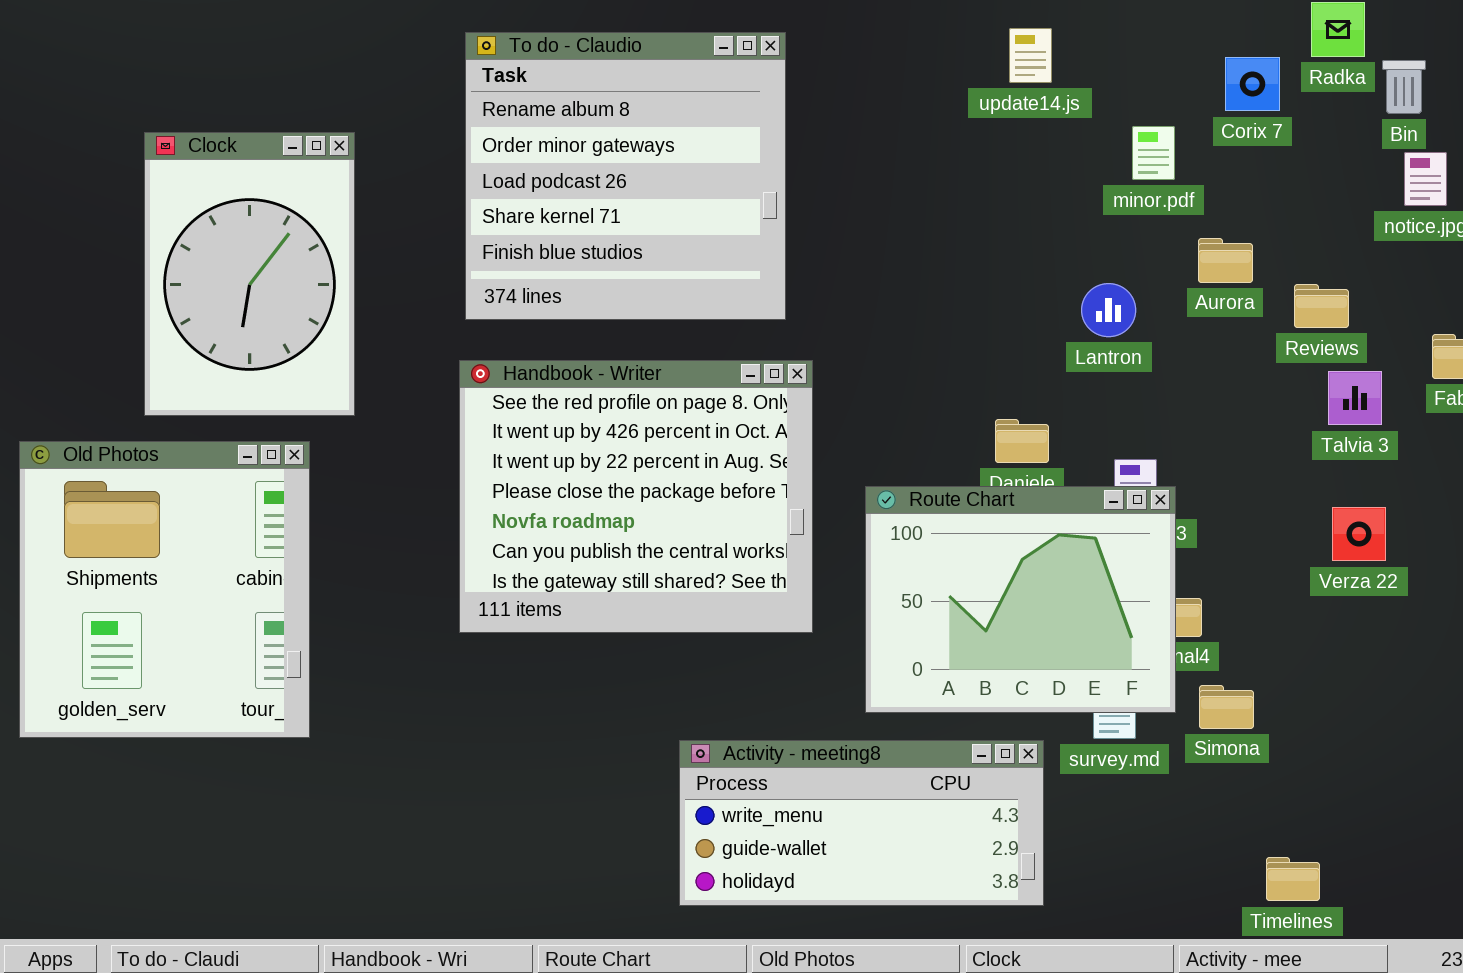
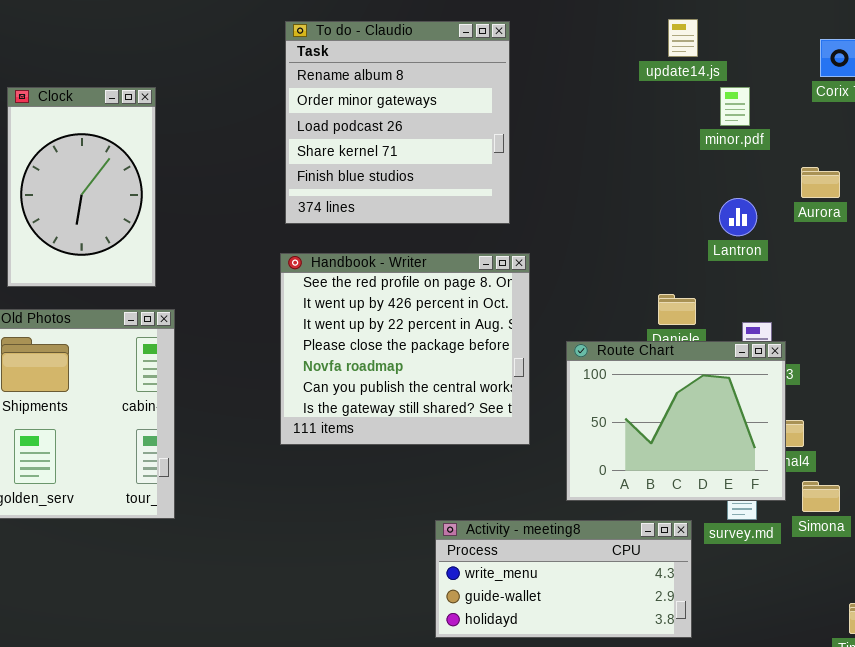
minor.pdf: [1132,126,1175,180] -> [720,87,750,126], moved
Clock: [144,132,355,416] -> [7,87,156,287], moved

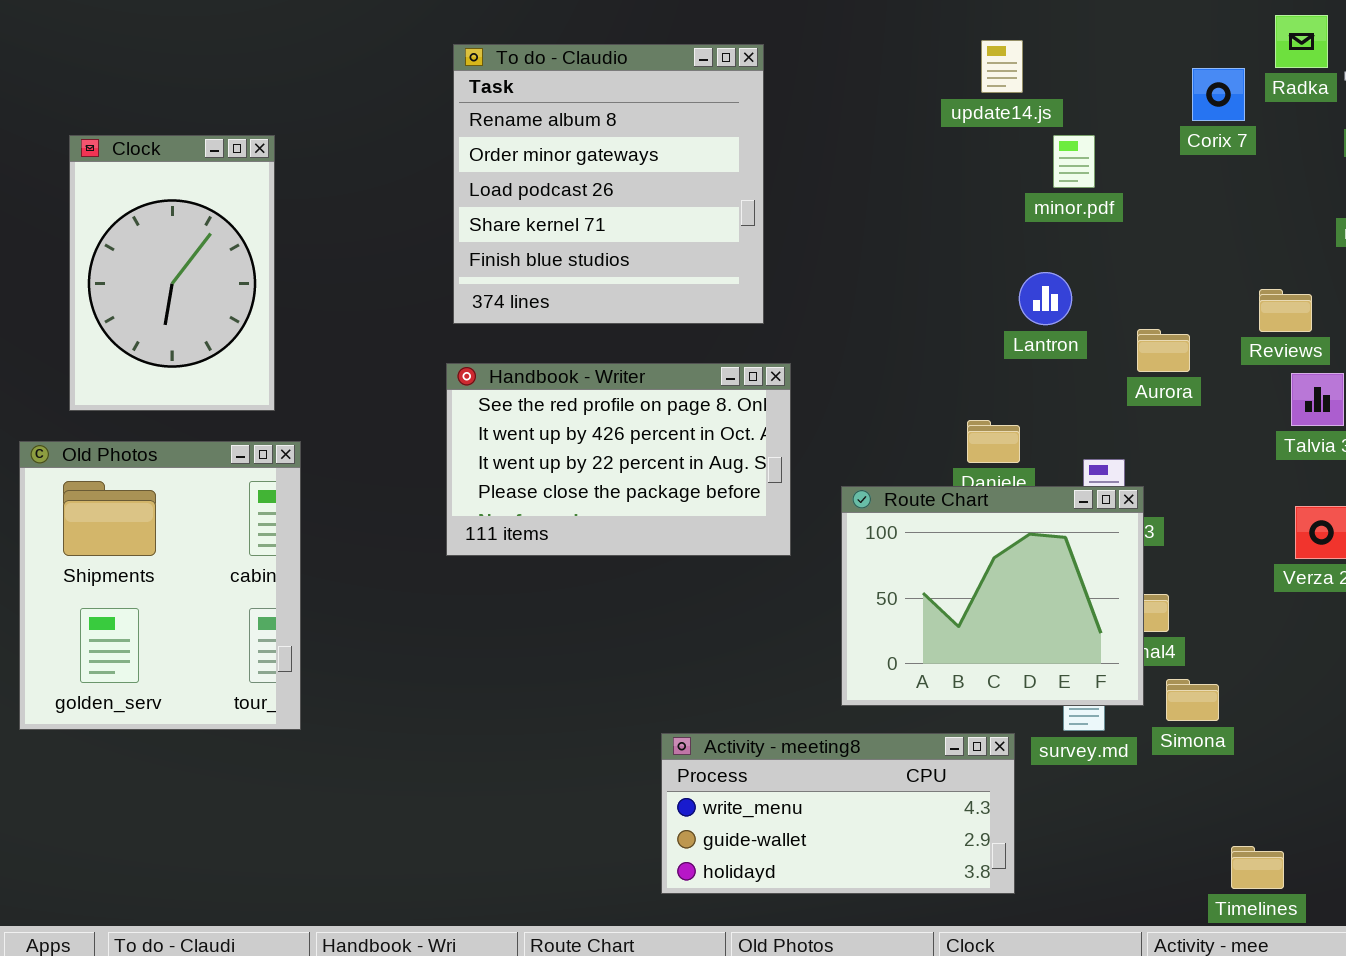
Aurora: [801,167,840,198] -> [1137,329,1190,372], moved
Lantron: [719,198,757,236] -> [1019,272,1072,325], moved
Handbook - Writer: [280,253,530,445] -> [446,363,791,556], resized

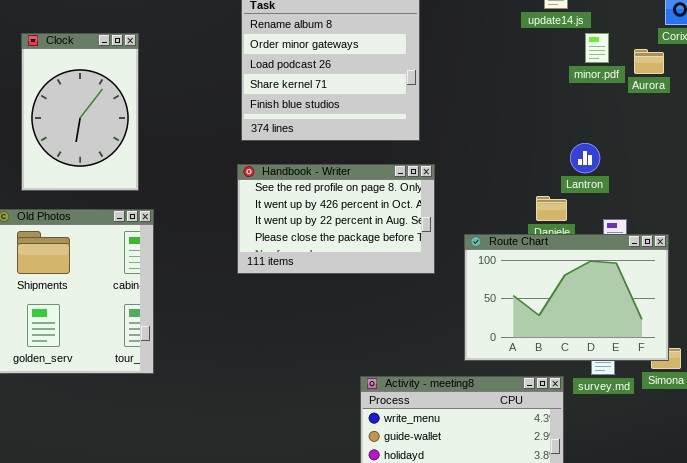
Lantron: [1019,272,1072,325] -> [570,143,600,173], moved
Aurora: [1137,329,1190,372] -> [634,49,664,74], moved
Route Chart: [841,486,1144,706] -> [464,234,669,361], resized

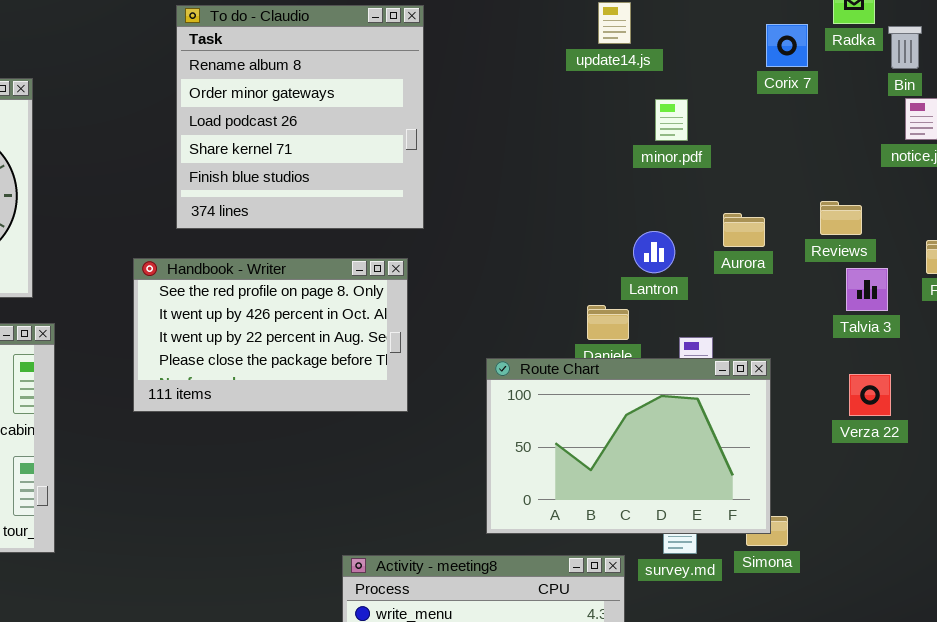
minor.pdf: [585,33,609,63] -> [655,99,688,141], moved
Aurora: [634,49,664,74] -> [723,213,765,247], moved
Handbook - Writer: [237,164,435,274] -> [133,258,408,412], moved

